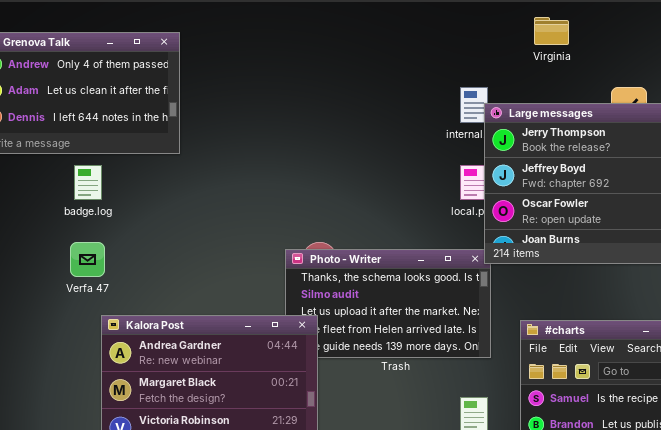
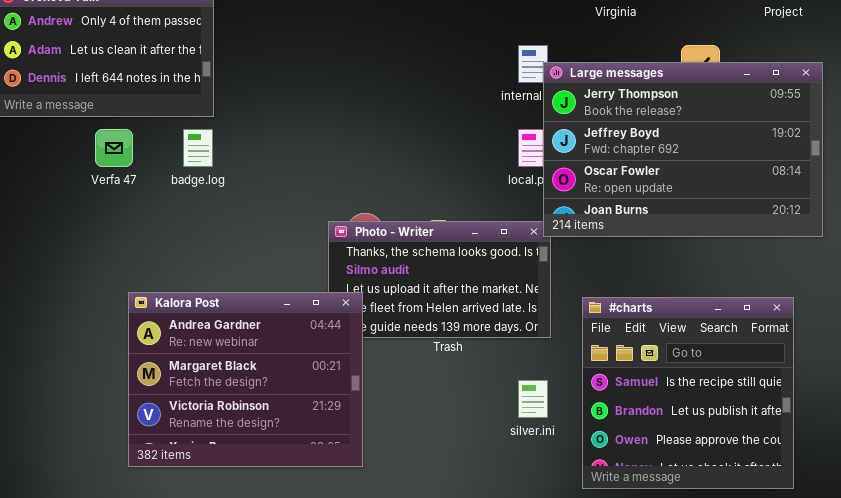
badge.log: [74,165,102,200] -> [183,129,213,167], moved
Verfa 47: [70,242,105,277] -> [95,129,133,167], moved

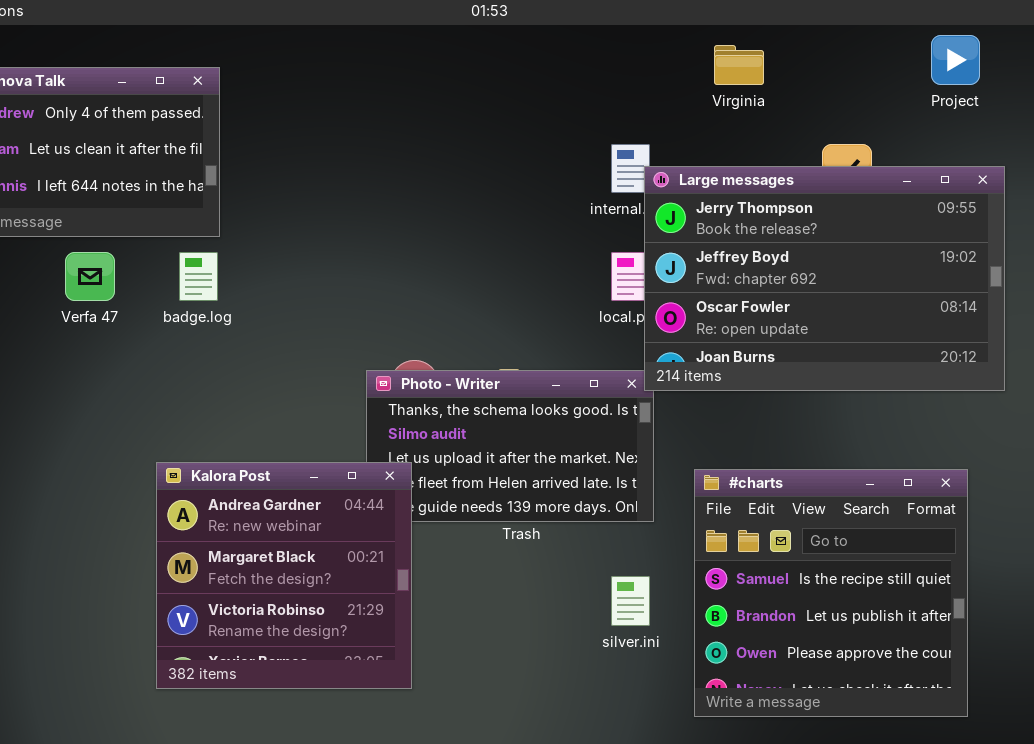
Kalora Post: [128,292,363,467] -> [156,462,412,689], resized

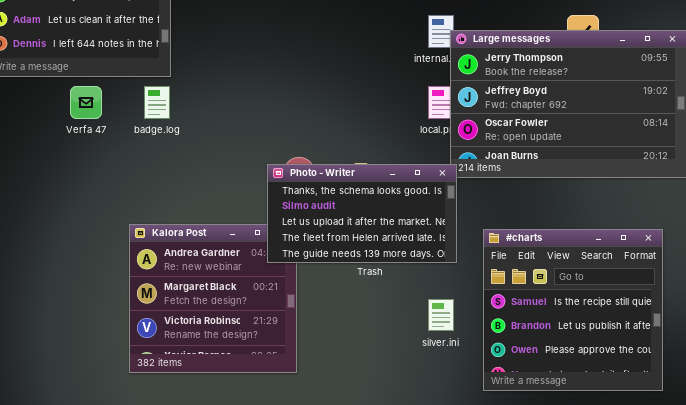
Photo - Writer: [366,370,654,522] -> [267,164,457,263], raised

